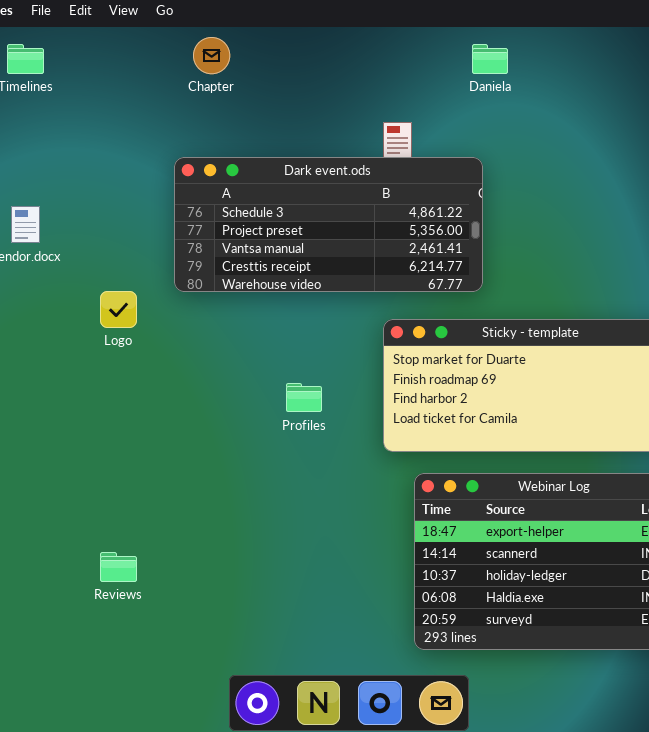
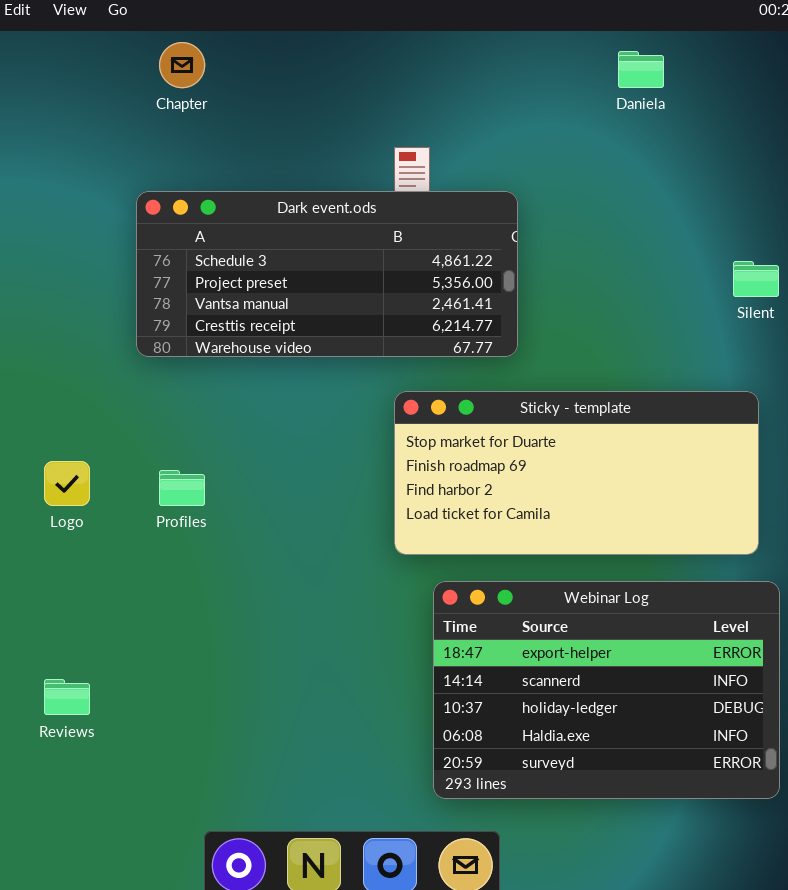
Daniela: [472,44,508,74] -> [618,51,664,88], moved
Logo: [100,291,137,328] -> [44,461,90,506], moved
Profiles: [286,383,322,412] -> [159,470,205,506], moved

